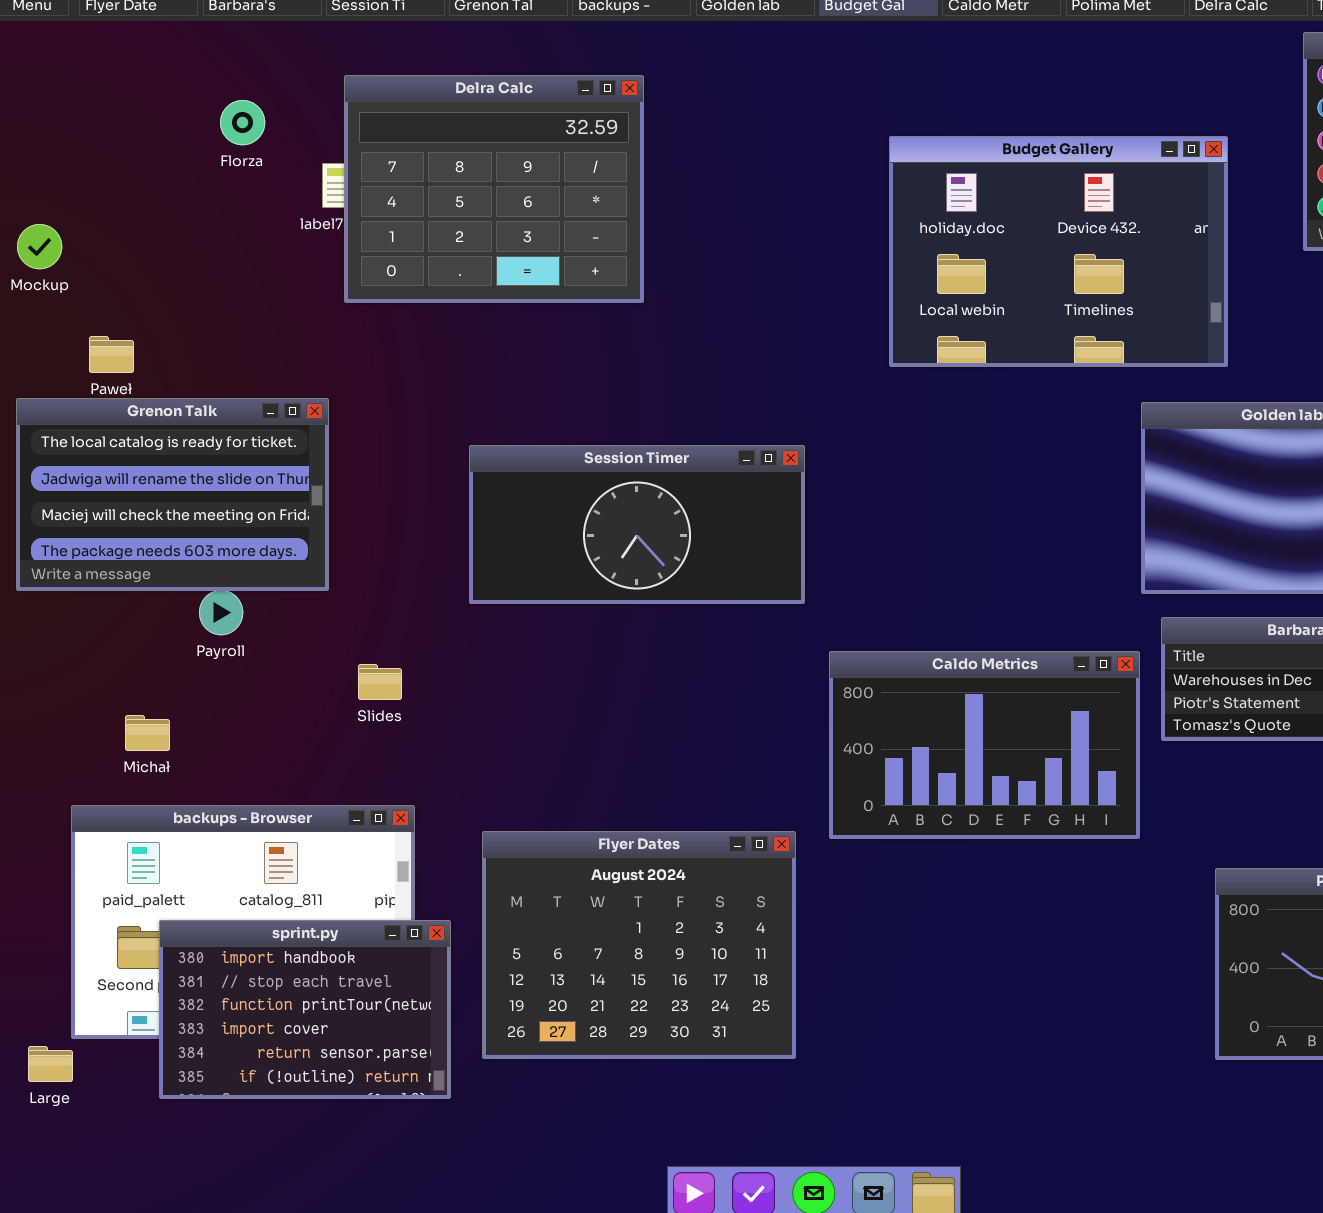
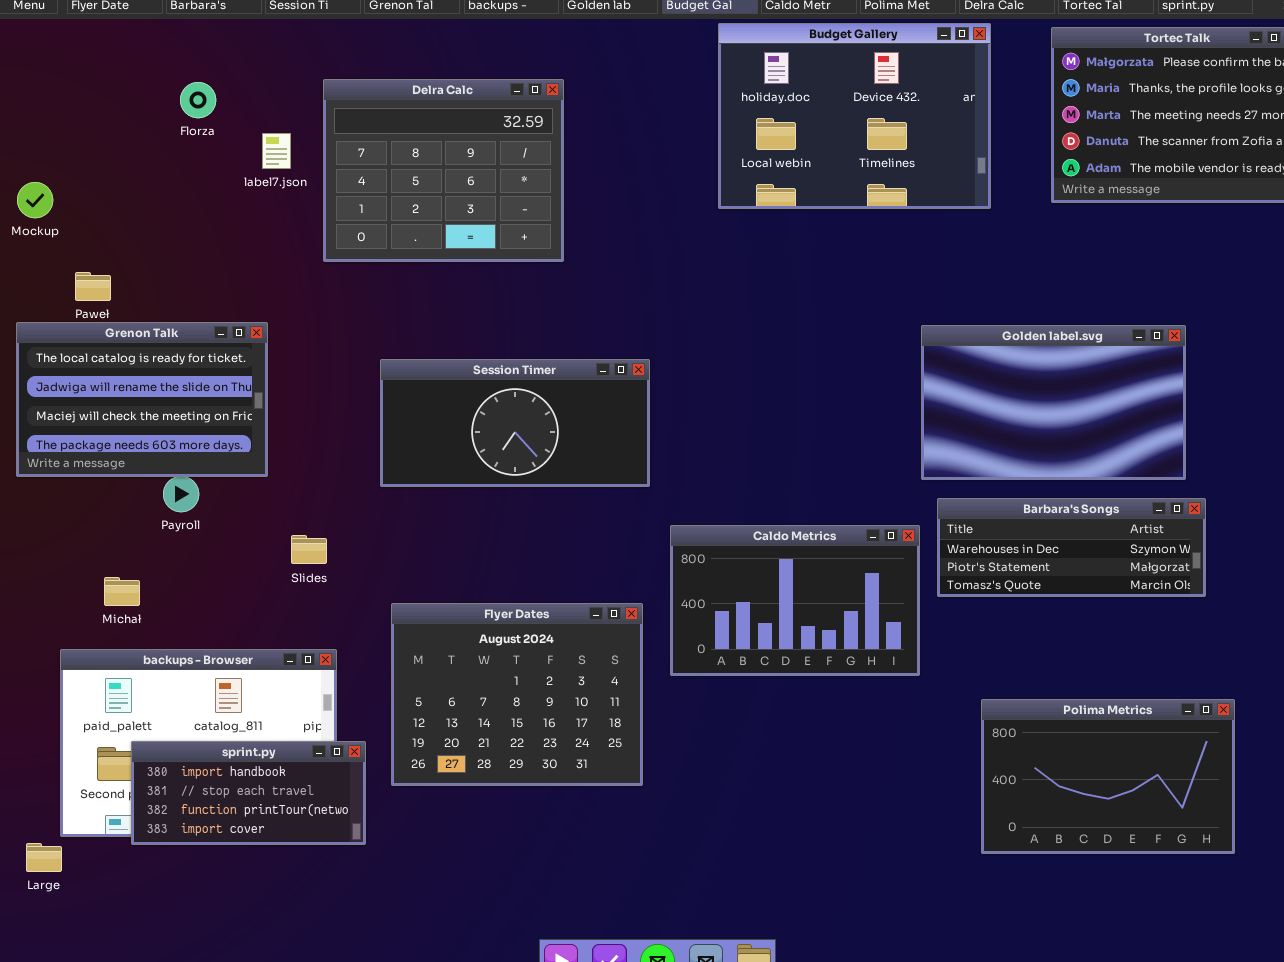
Delra Calc: [344,75,644,303] -> [323,79,564,262], moved
Budget Gallery: [889,136,1228,367] -> [718,23,991,209], moved
Flyer Dates: [482,831,796,1059] -> [391,603,643,786], moved
sprint.py: [159,920,451,1099] -> [131,741,366,845], resized

